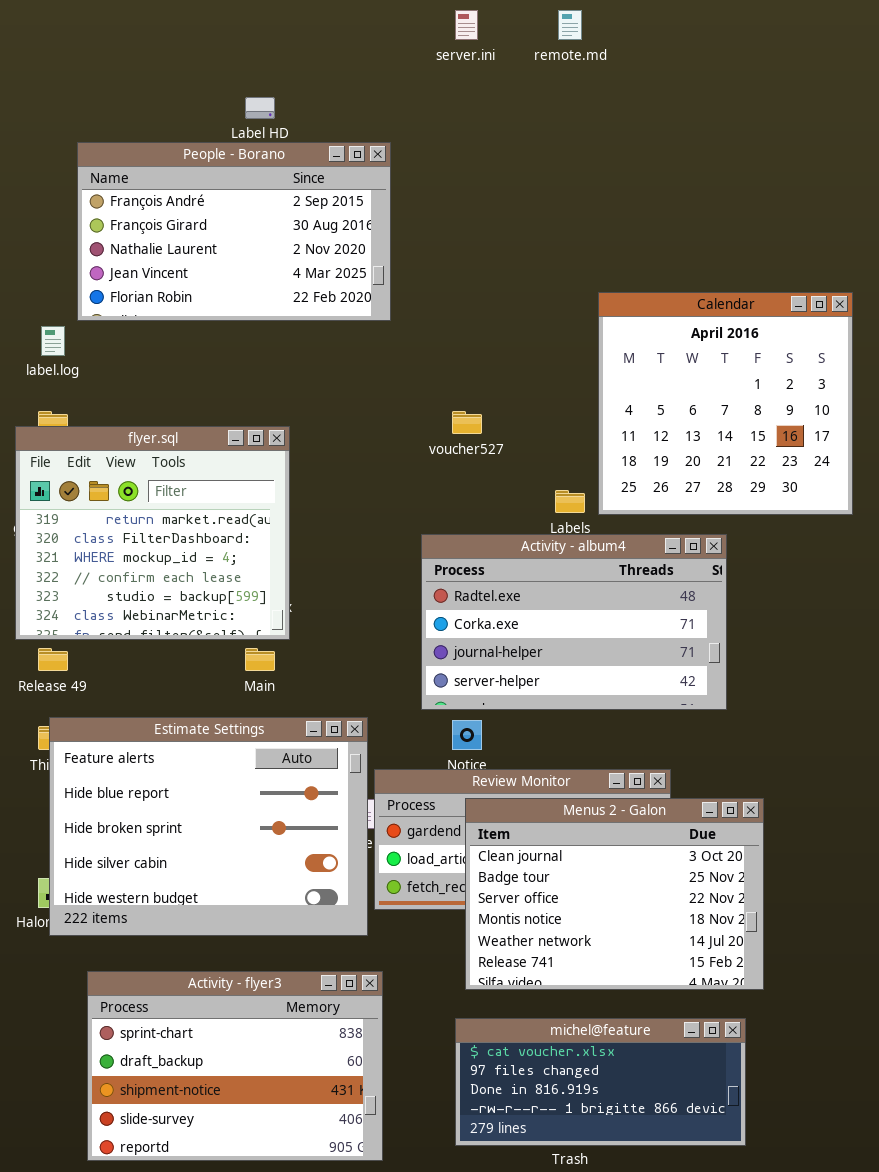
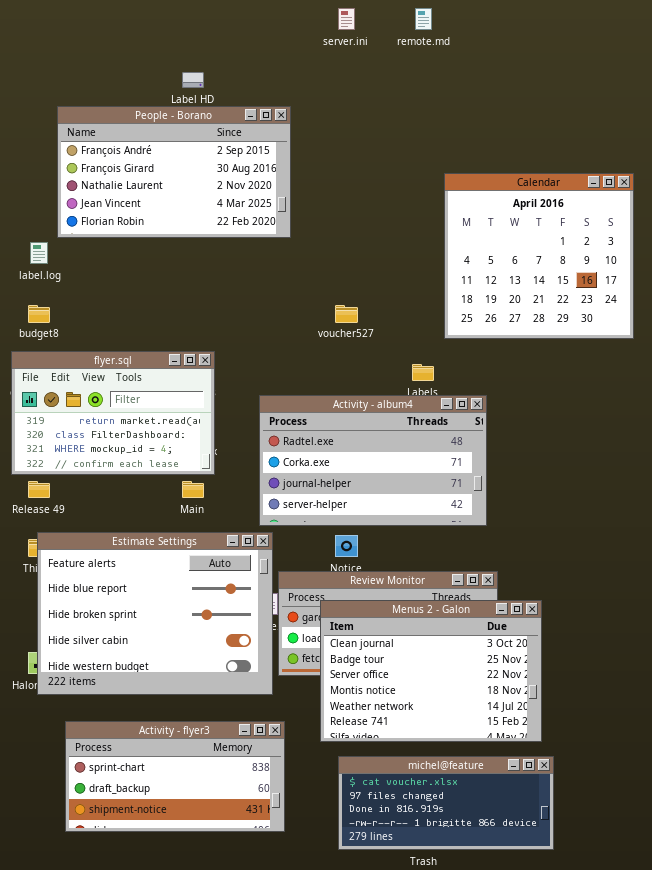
Calendar: [598,292,853,515] -> [444,173,634,339], moved
flyer.sql: [15,426,290,640] -> [11,351,215,475], resized
Activity - album4: [421,534,727,710] -> [259,395,487,526], moved
Menus 2 - Galon: [465,798,764,990] -> [320,600,542,742], moved
Activity - flyer3: [87,971,383,1161] -> [65,721,285,832], resized

